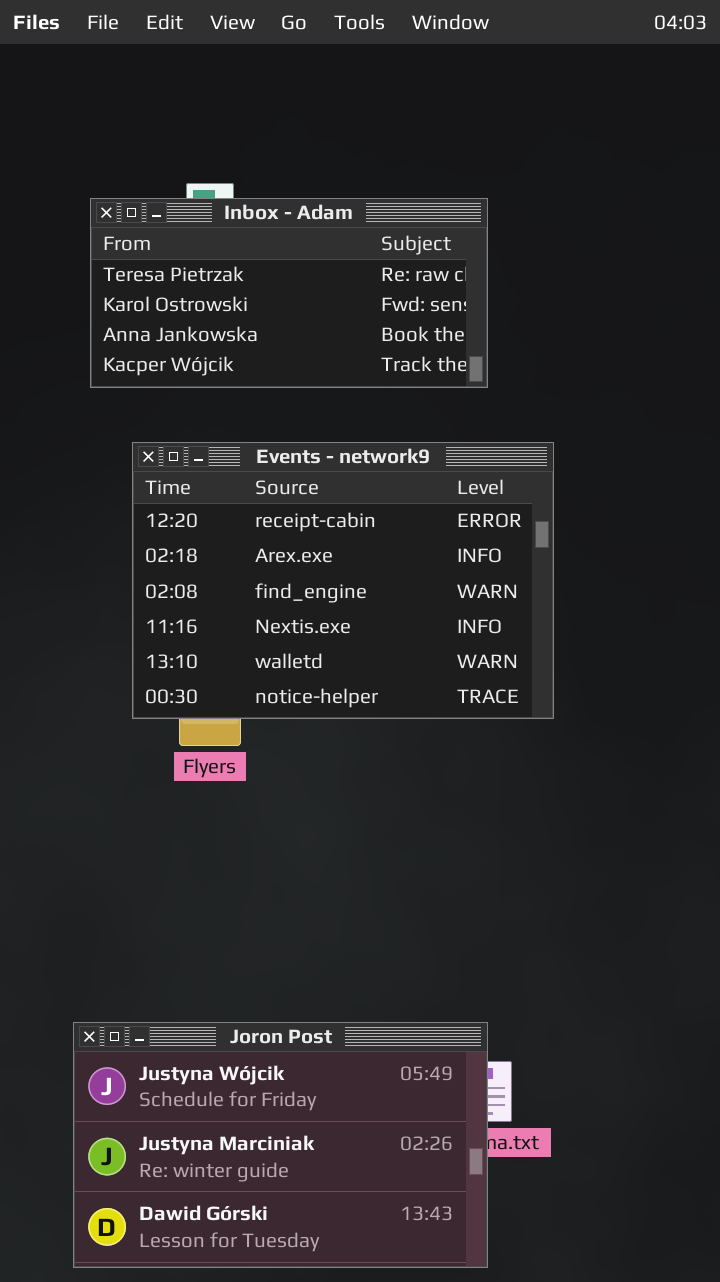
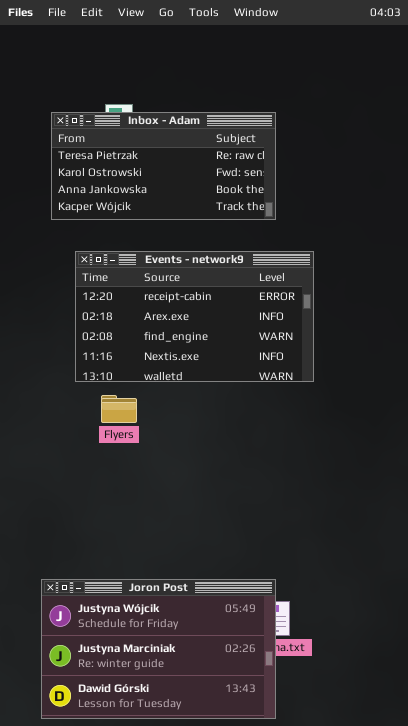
Events - network9: [132,442,554,719] -> [75,251,314,382], resized

